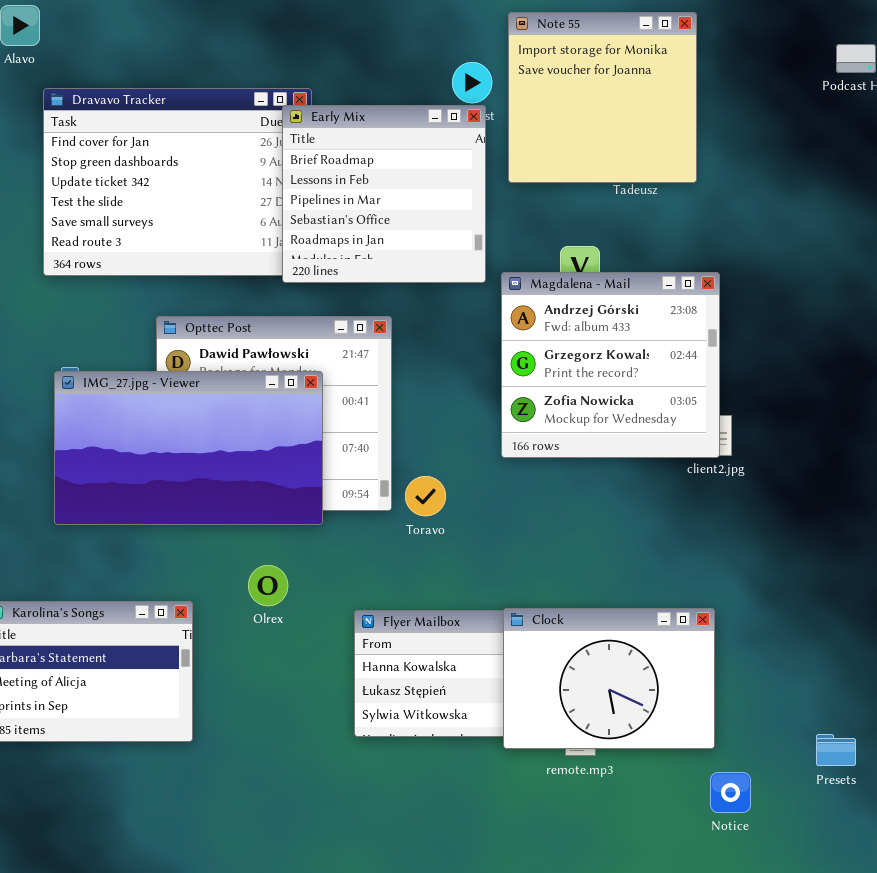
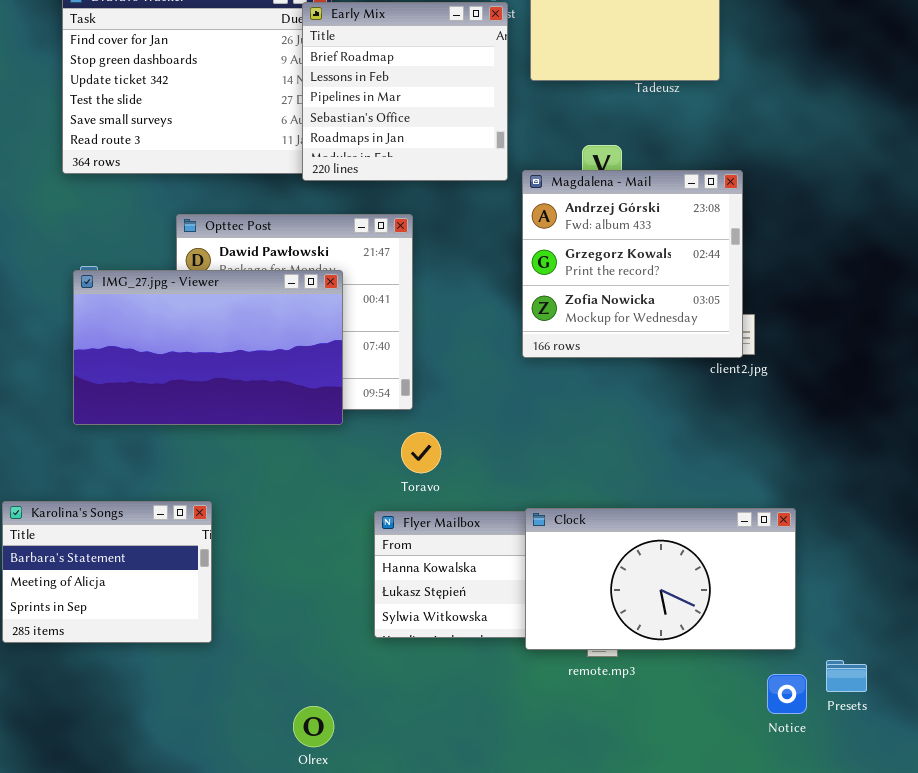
Toravo: [405,476,446,516] -> [401,432,441,473], moved
Olrex: [248,565,288,606] -> [293,706,334,747], moved
Clock: [503,608,715,749] -> [525,508,796,650], resized
Presets: [816,734,856,766] -> [826,660,867,692], moved
Notice: [710,772,751,813] -> [767,674,807,714], moved

